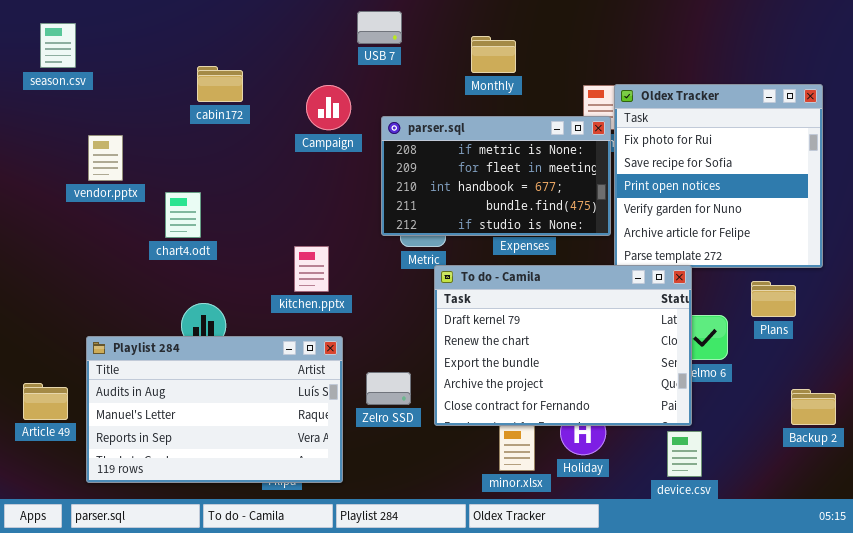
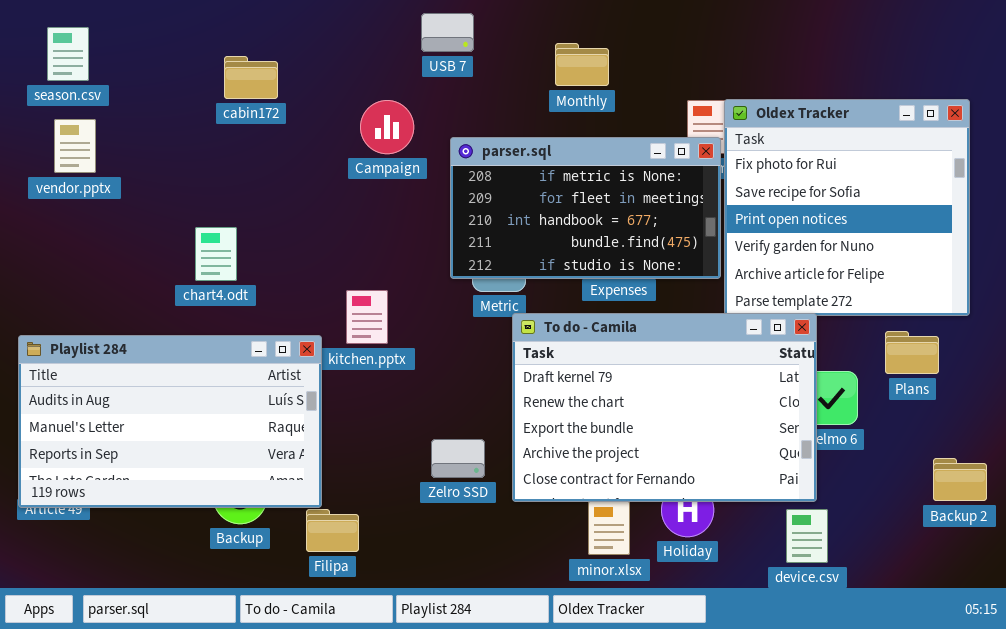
cabin172: [197,66,243,102] -> [224,56,278,99], moved
vendor.pptx: [88,135,123,181] -> [54,119,96,173], moved
Playlist 284: [86,336,343,483] -> [18,335,322,508], moved

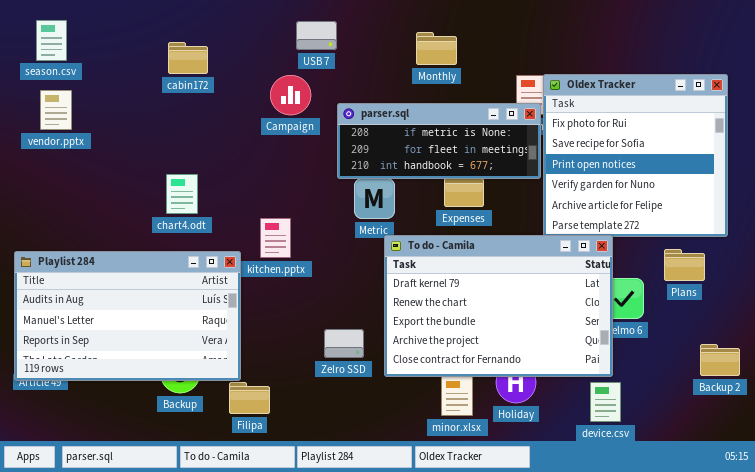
USB 7: [421,13,474,52] -> [296,21,337,50], moved
parser.sql: [450,137,721,279] -> [337,103,541,179], resized
chart4.odt: [195,227,237,281] -> [166,174,198,214], moved

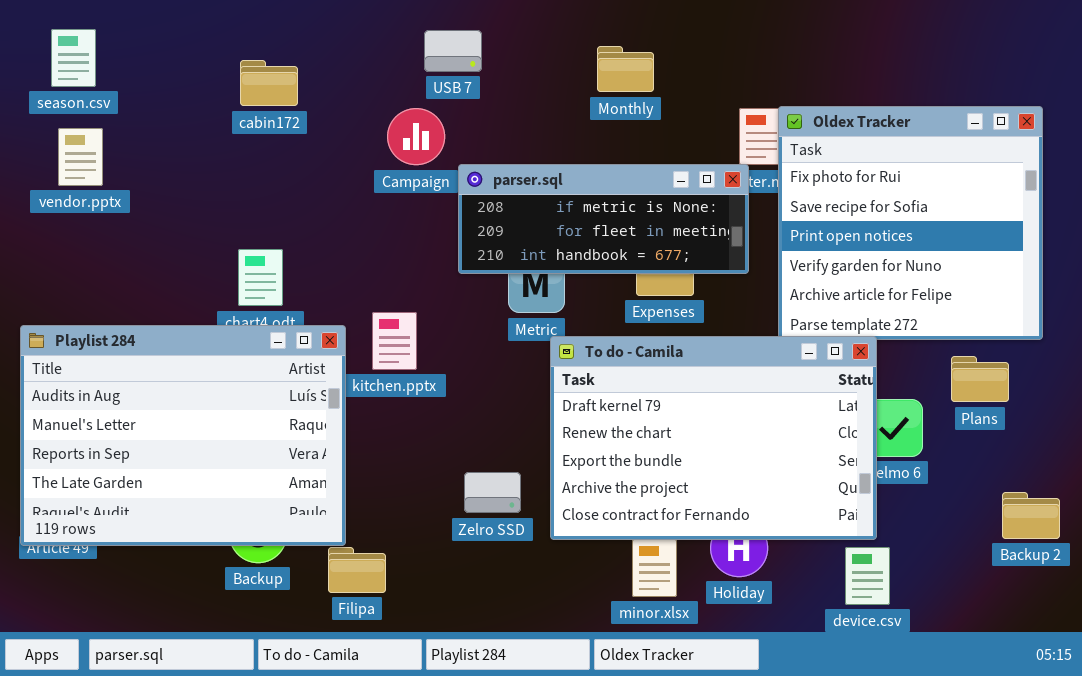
parser.sql: [337,103,541,179] -> [458,164,749,274], moved
Playlist 284: [14,251,241,381] -> [20,325,346,546], resized

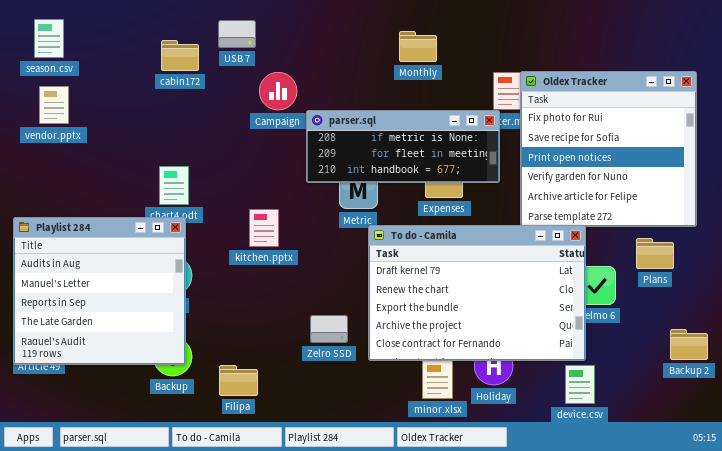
USB 7: [424,30,482,72] -> [218,20,256,48], moved
Playlist 284: [20,325,346,546] -> [13,217,186,365], resized

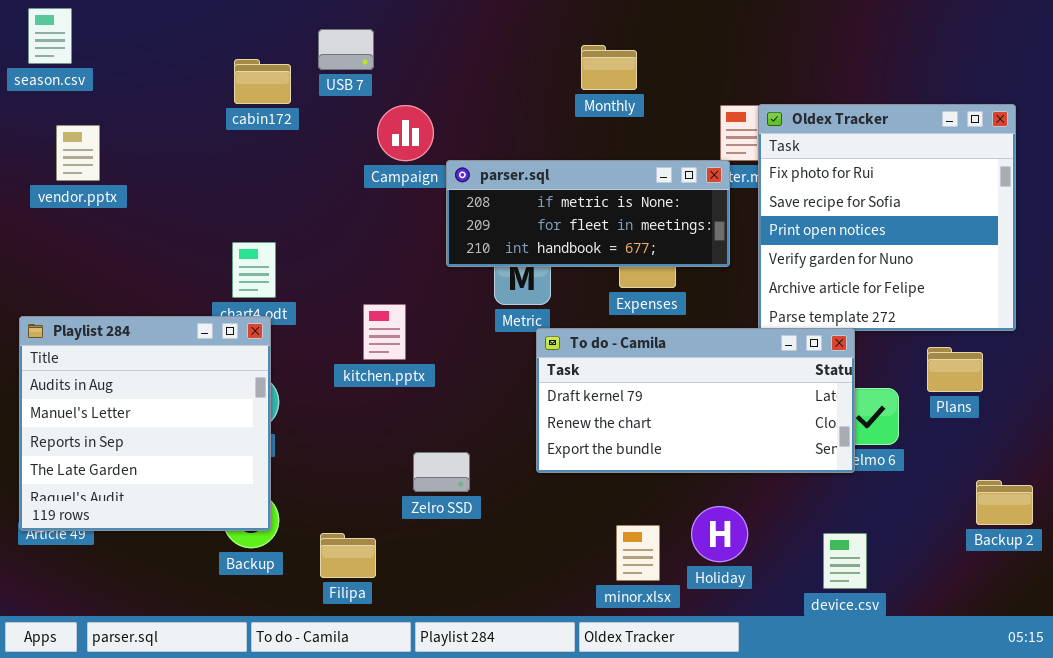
season.csv: [34,19,64,58] -> [28,8,72,64], moved
To do - Camila: [368,225,586,361] -> [536,328,855,473], resized
Zelro SSD: [310,315,348,343] -> [413,452,470,492], moved

